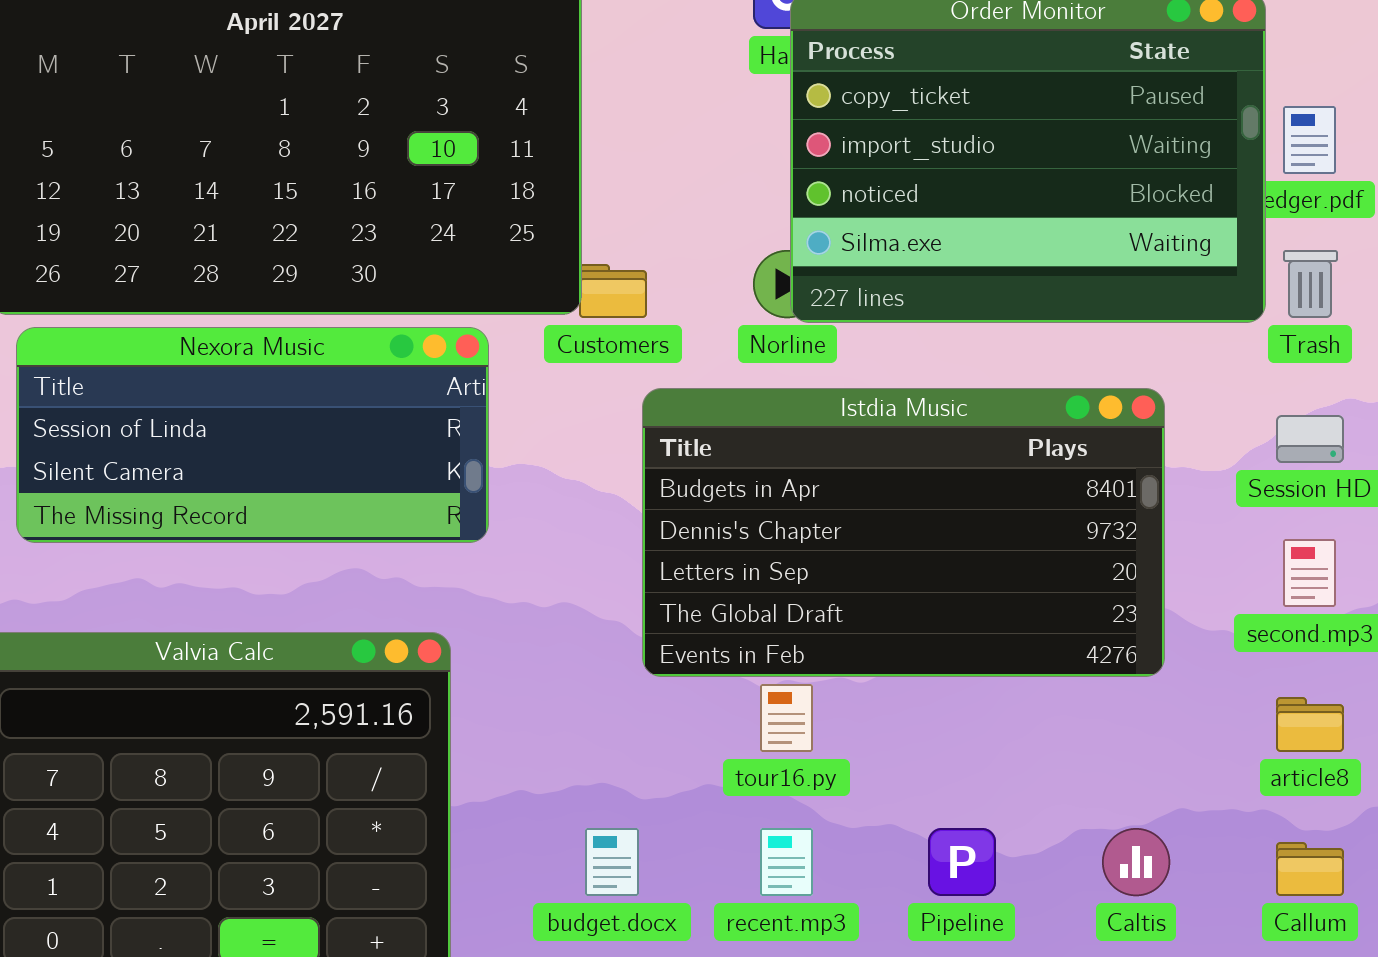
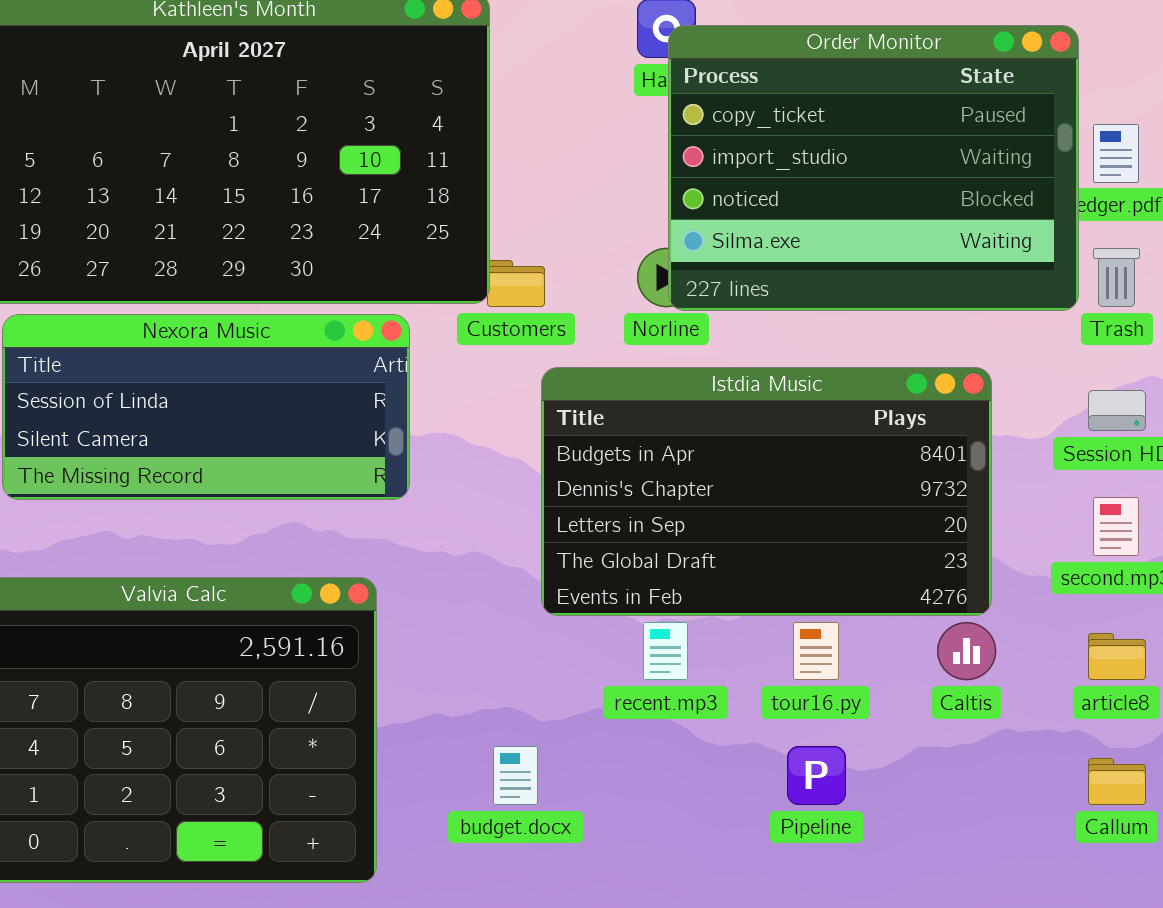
tour16.py: [760,684,813,752] -> [793,622,839,680], moved
recent.mp3: [760,828,813,896] -> [643,622,688,680], moved
Caltis: [1102,828,1170,896] -> [937,622,996,680], moved

